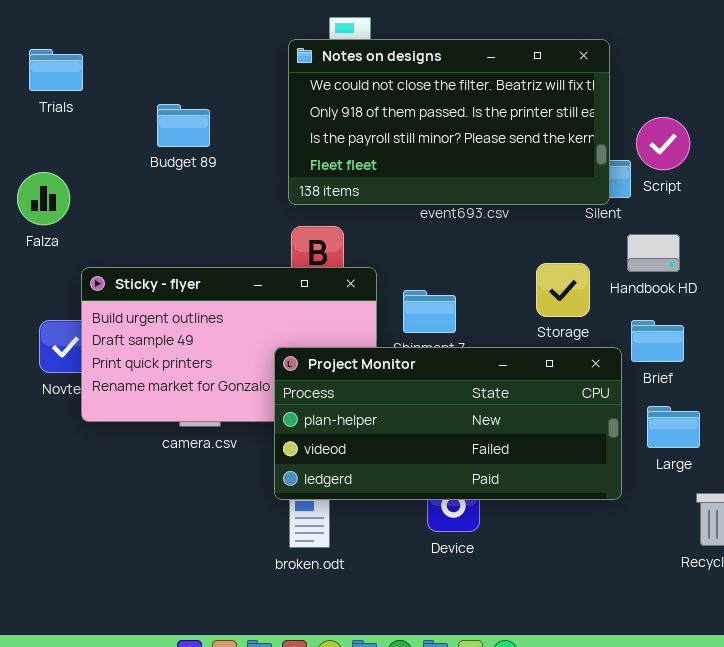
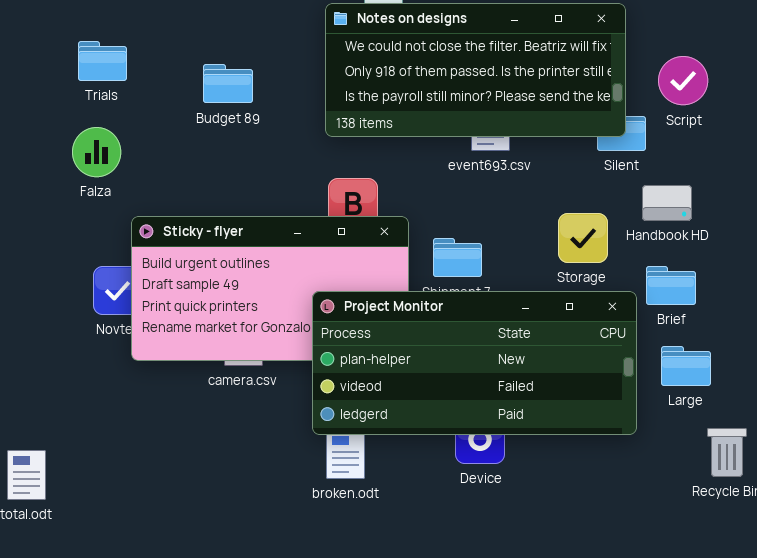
Notes on designs: [288,39,610,205] -> [325,3,626,137], resized
Trials: [29,49,83,91] -> [78,41,127,81], moved
Script: [636,117,690,170] -> [658,56,708,105], moved

